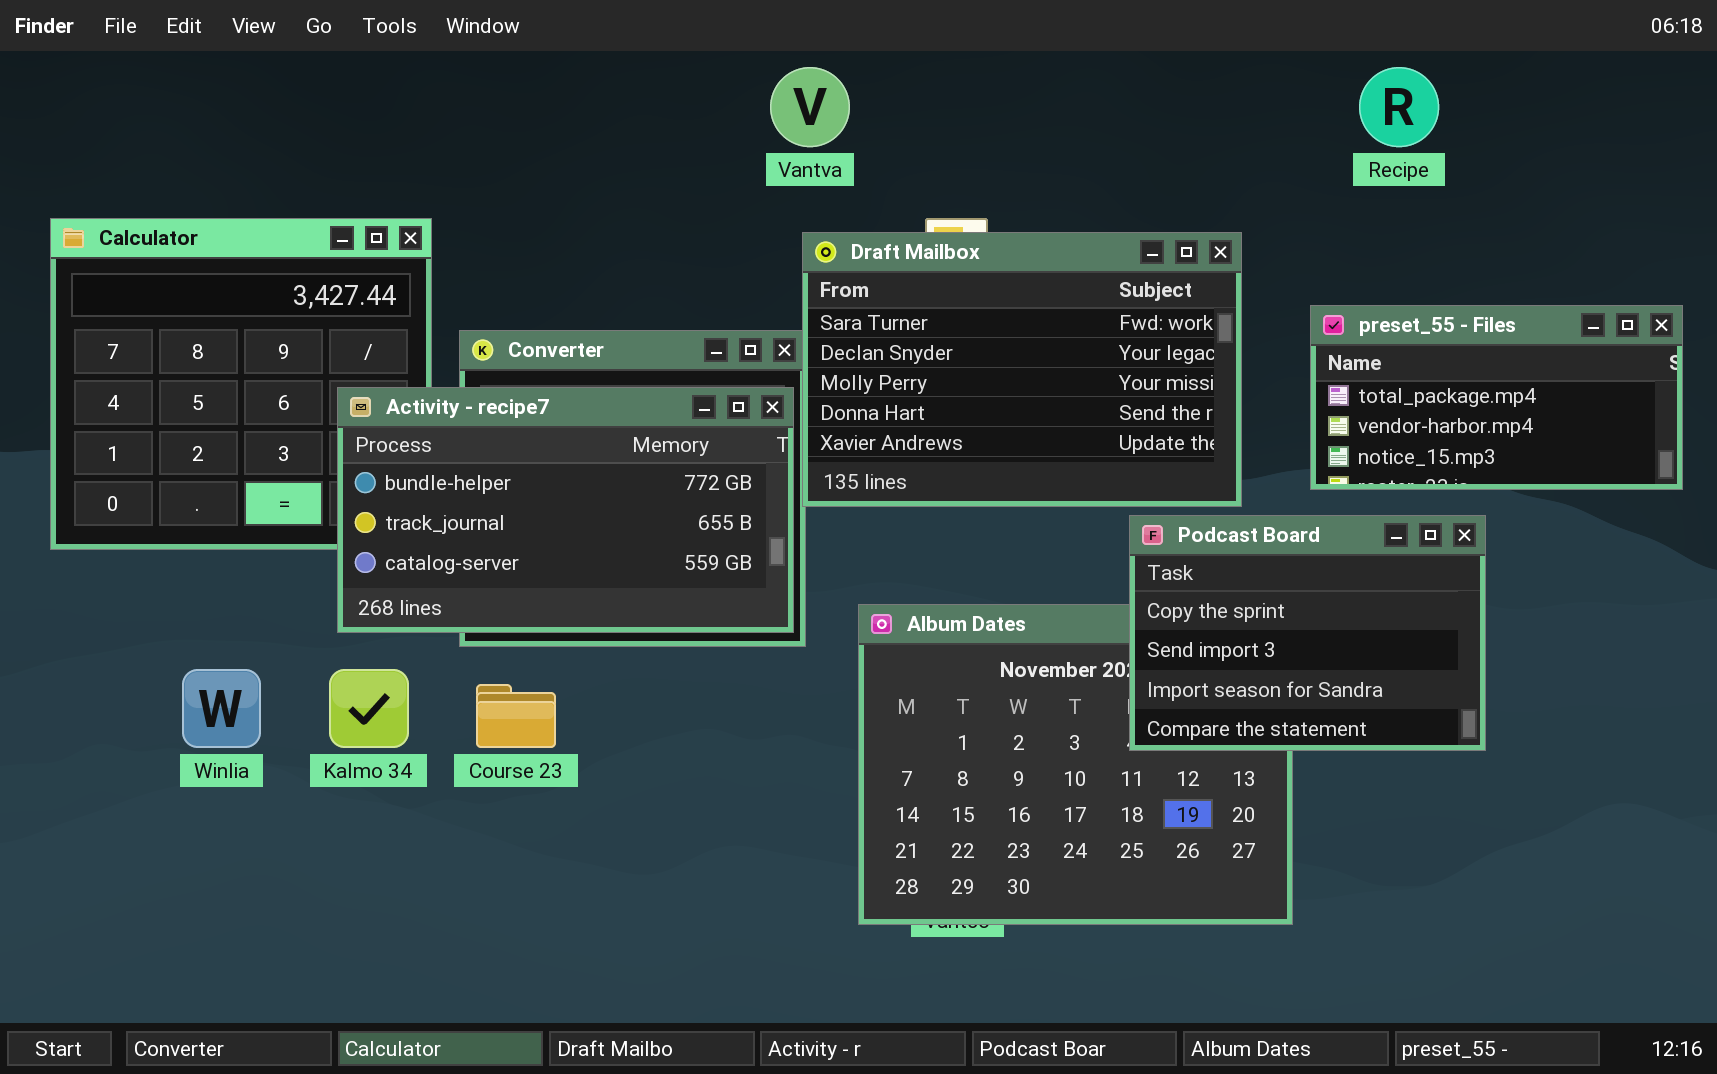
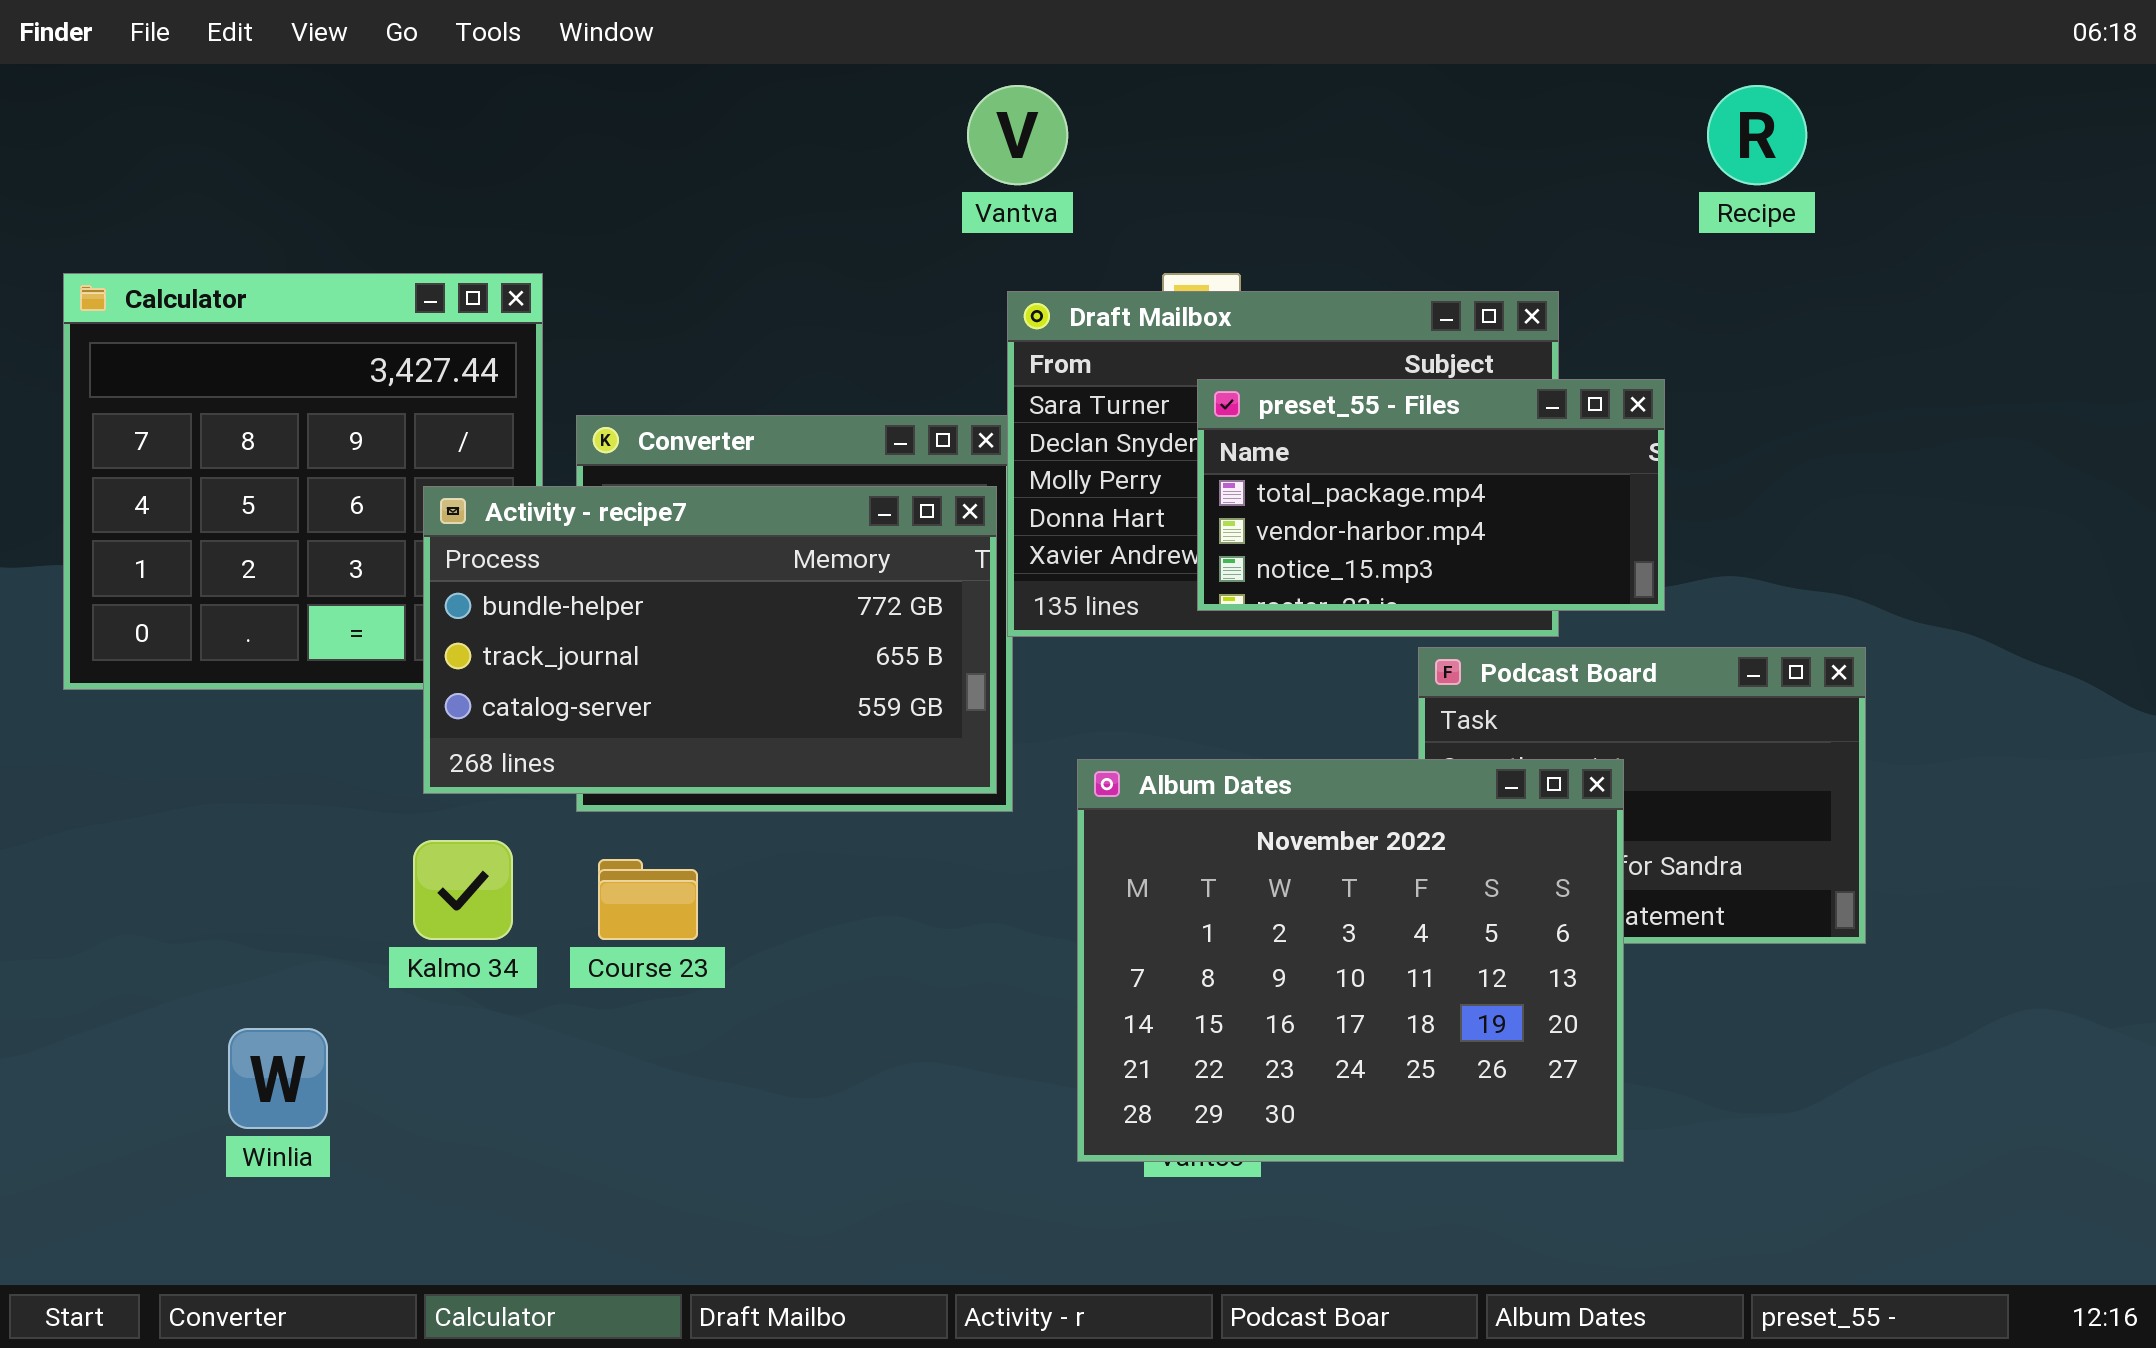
preset_55 - Files: [1310,305,1683,490] -> [1197,379,1665,611], moved
Album Dates: [858,604,1293,925] -> [1077,759,1624,1162], raised
Winlia: [182,669,261,748] -> [228,1028,328,1129], moved

